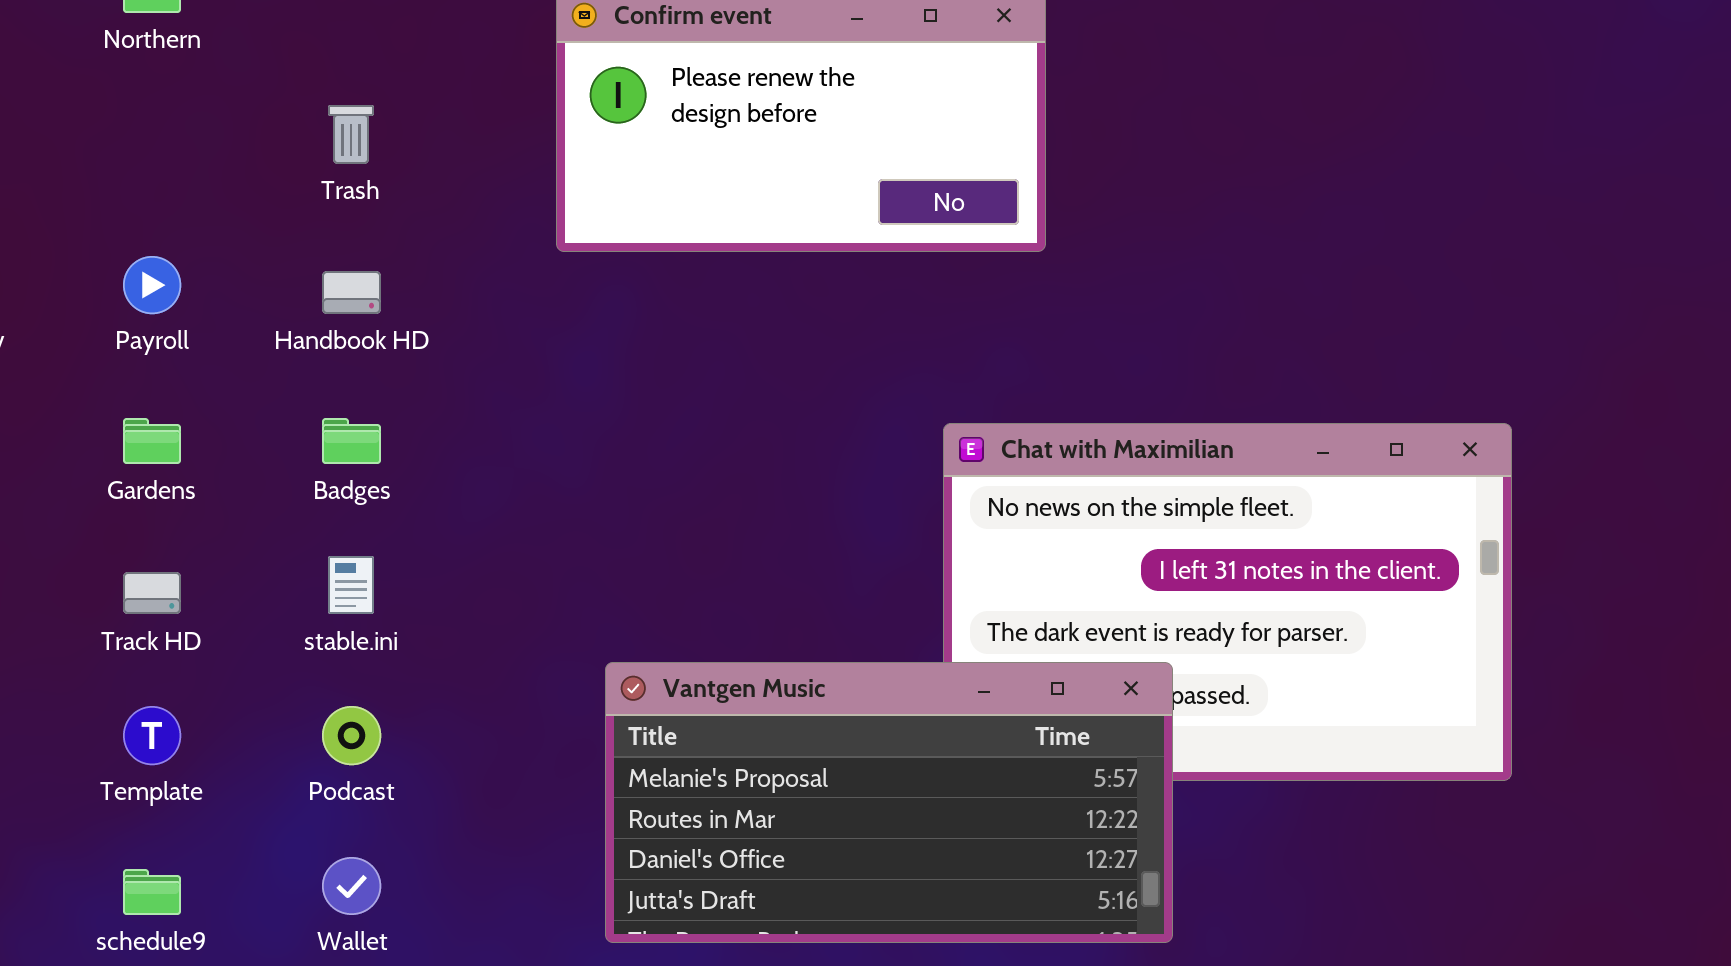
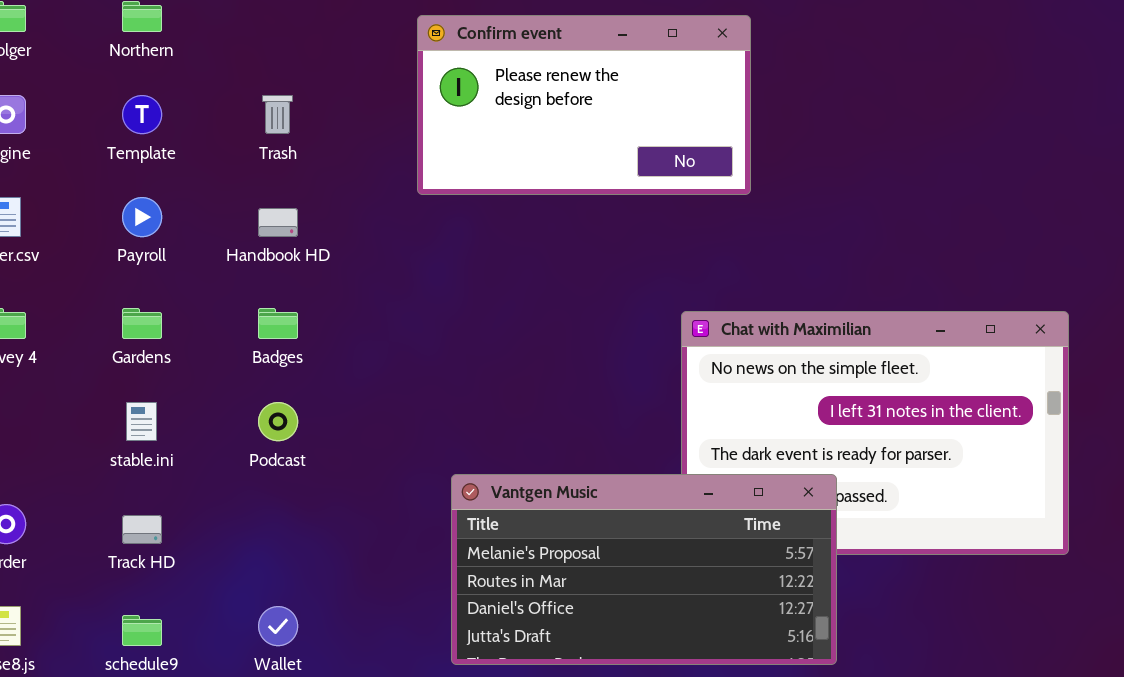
stable.ini: [328,556,374,614] -> [126,402,157,441], moved
Track HD: [123,572,181,614] -> [122,515,162,544], moved
Template: [123,706,181,765] -> [122,95,162,134], moved
Podcast: [322,706,381,765] -> [258,402,298,441], moved

